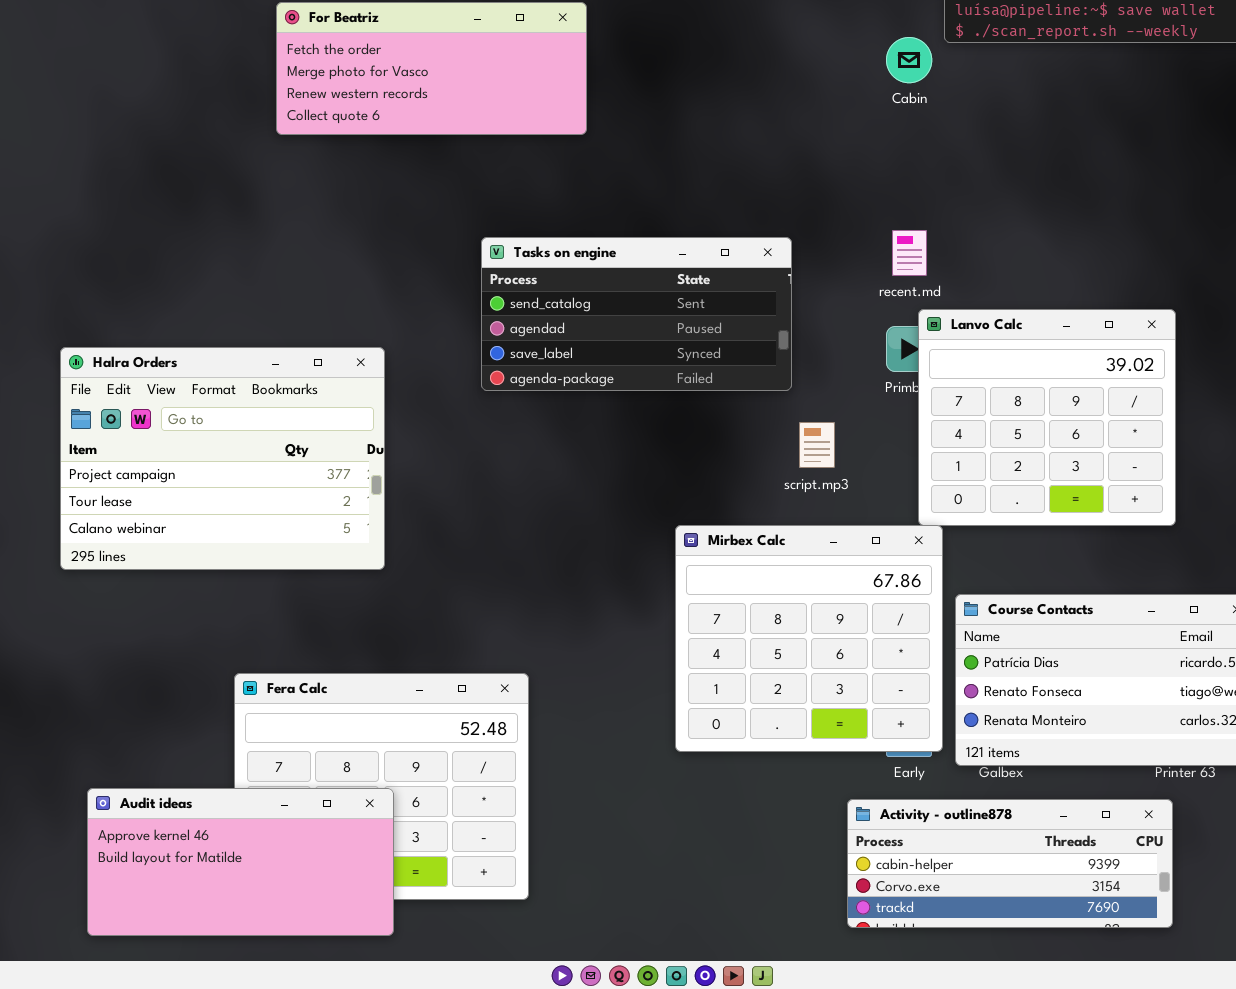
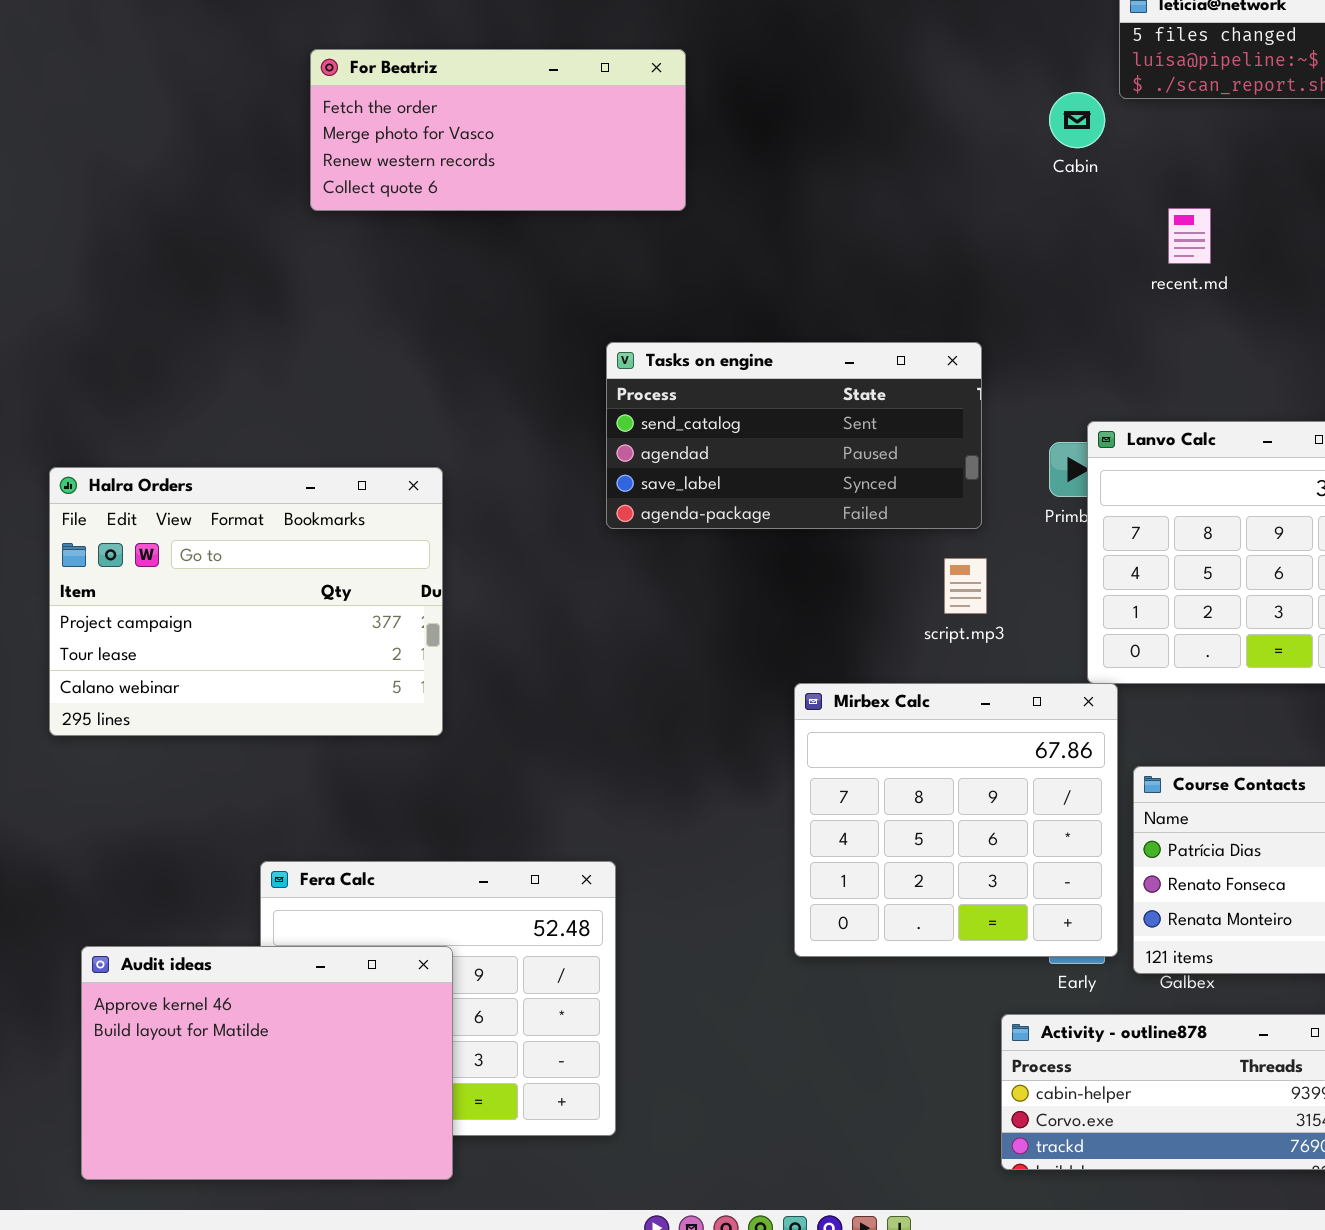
recent.md: [892,230,927,276] -> [1168,208,1211,264], moved
Tasks on engine: [481,237,792,391] -> [606,342,982,529], moved
Audit ideas: [87,788,394,936] -> [81,946,453,1180], resized

